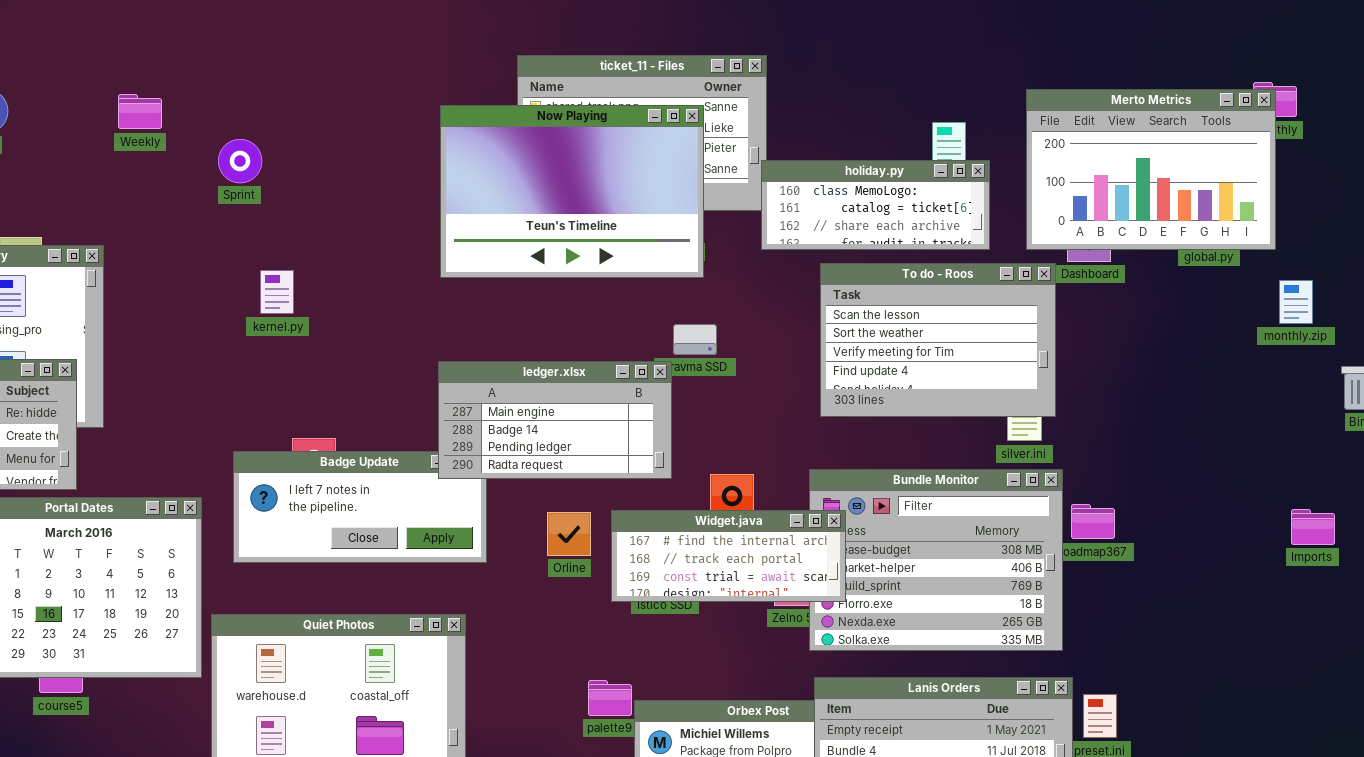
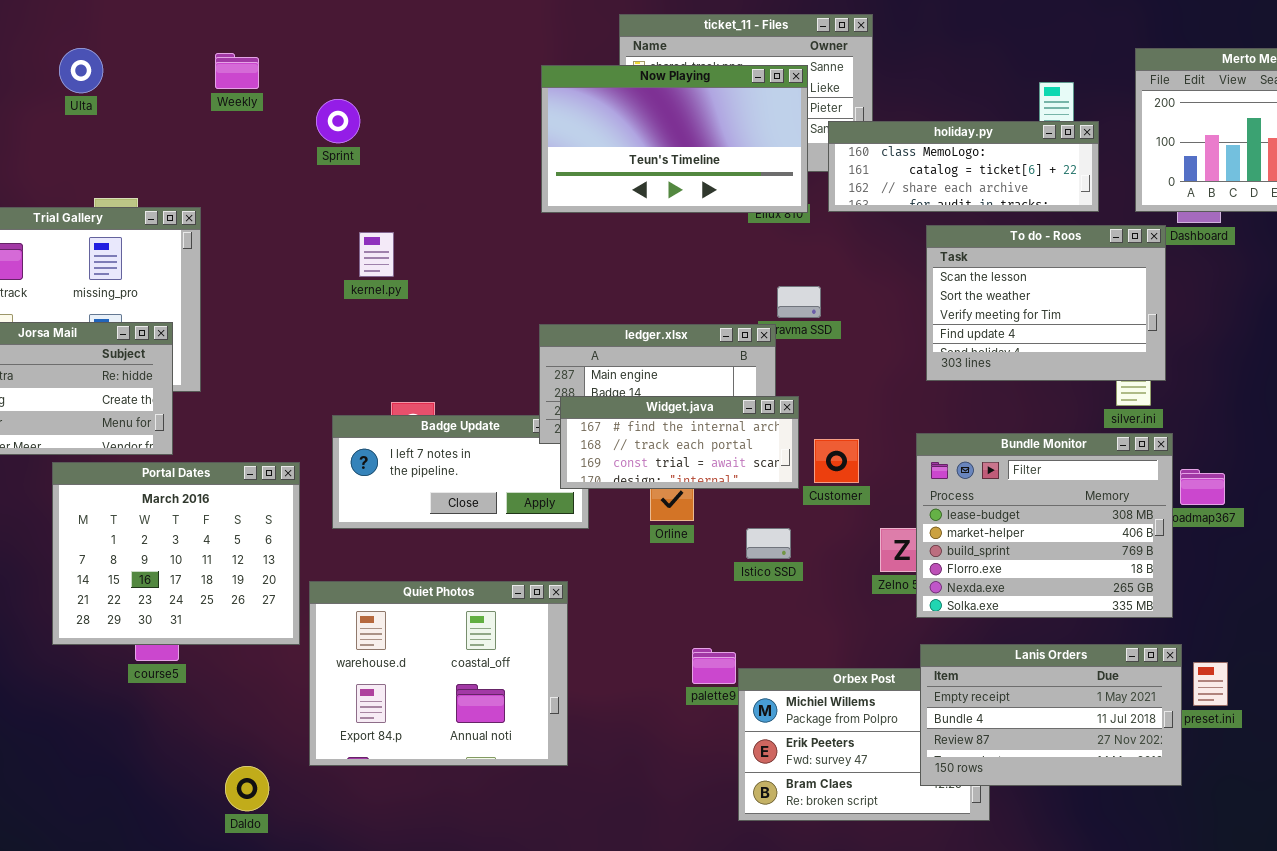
Now Playing: [440,105,704,278] -> [541,65,808,213], resized
holiday.py: [761,160,990,250] -> [828,121,1099,212], resized
Widget.java: [611,510,846,602] -> [560,396,799,489], moved

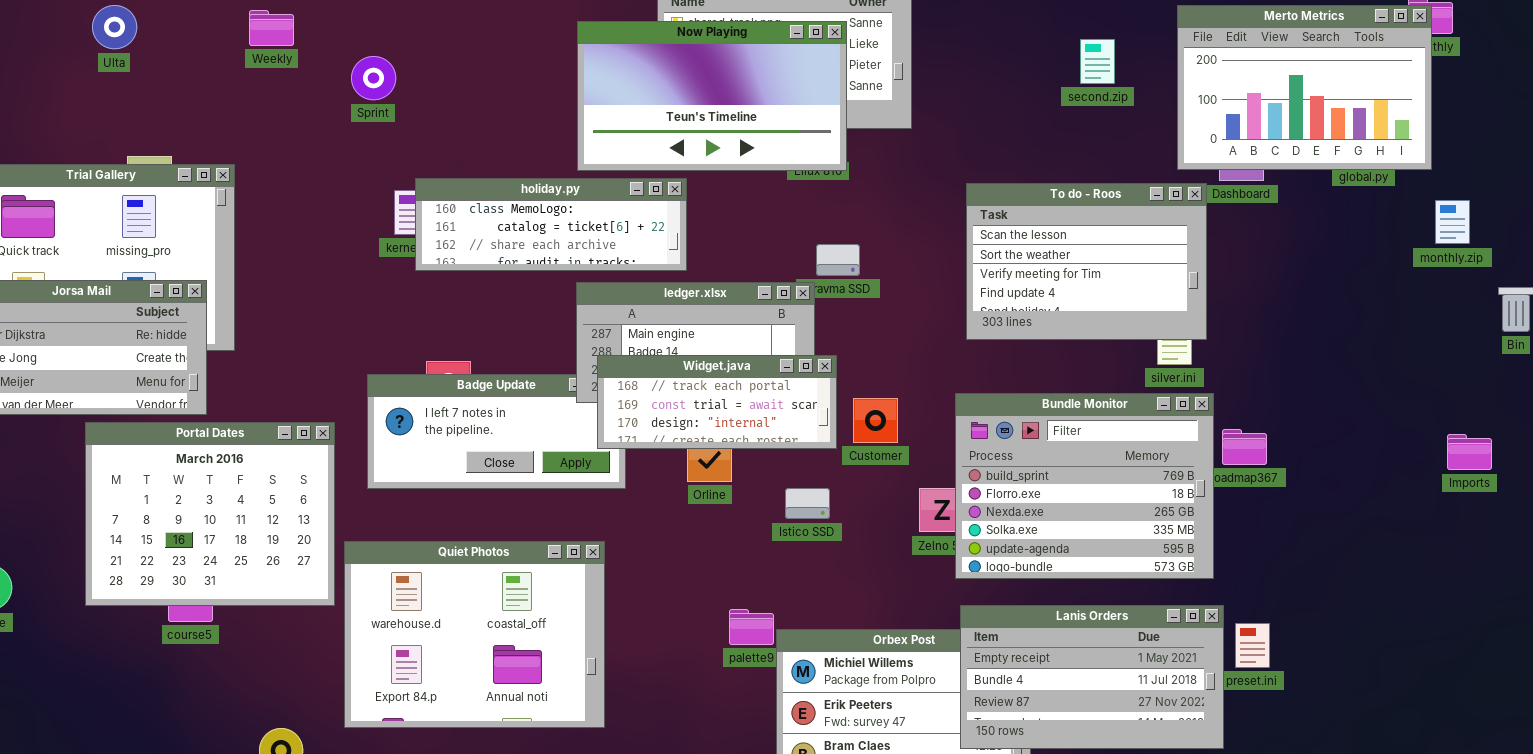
holiday.py: [828,121,1099,212] -> [415,178,687,271], moved
Widget.java: [560,396,799,489] -> [597,355,837,449], scrolled down 1 row
Bundle Monitor: [916,433,1173,618] -> [955,393,1214,579], scrolled down 2 rows

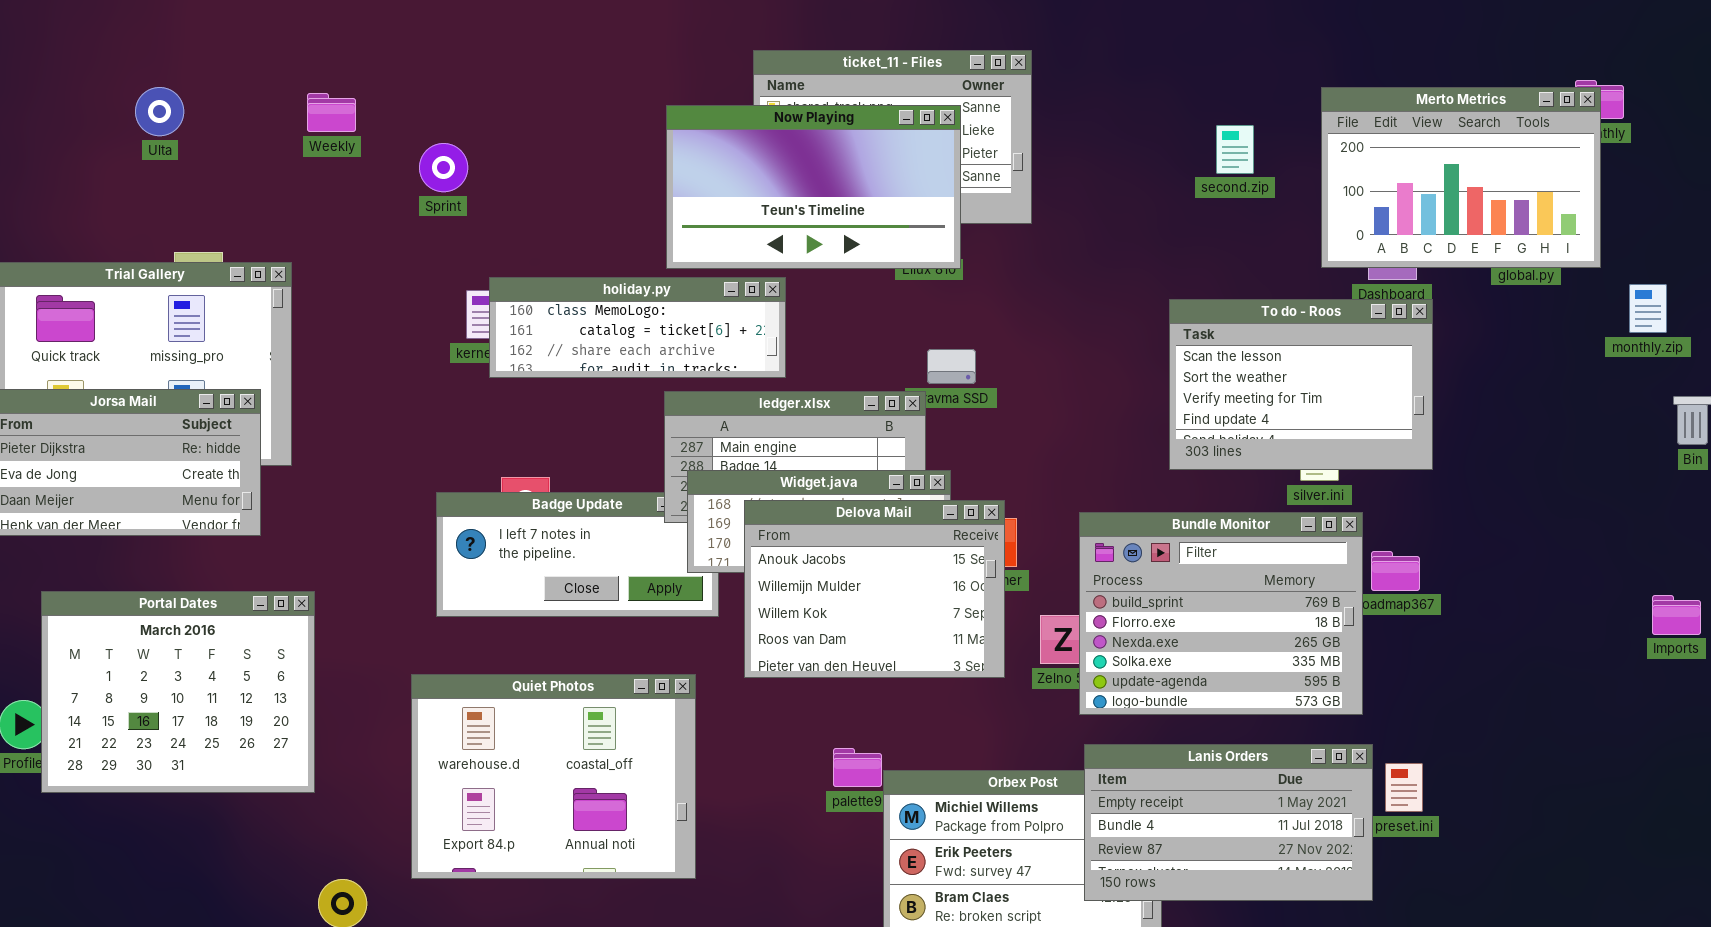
To do - Roos: [966,183,1207,340] -> [1169,299,1433,470], moved
monthly.zip: [1435,200,1470,244] -> [1629,284,1667,333], moved
Delova Mail: none -> [744,500,1005,678], opened
Portal Dates: [85,422,335,606] -> [41,591,315,793], moved
Imports: [1447,434,1492,470] -> [1652,595,1701,635], moved

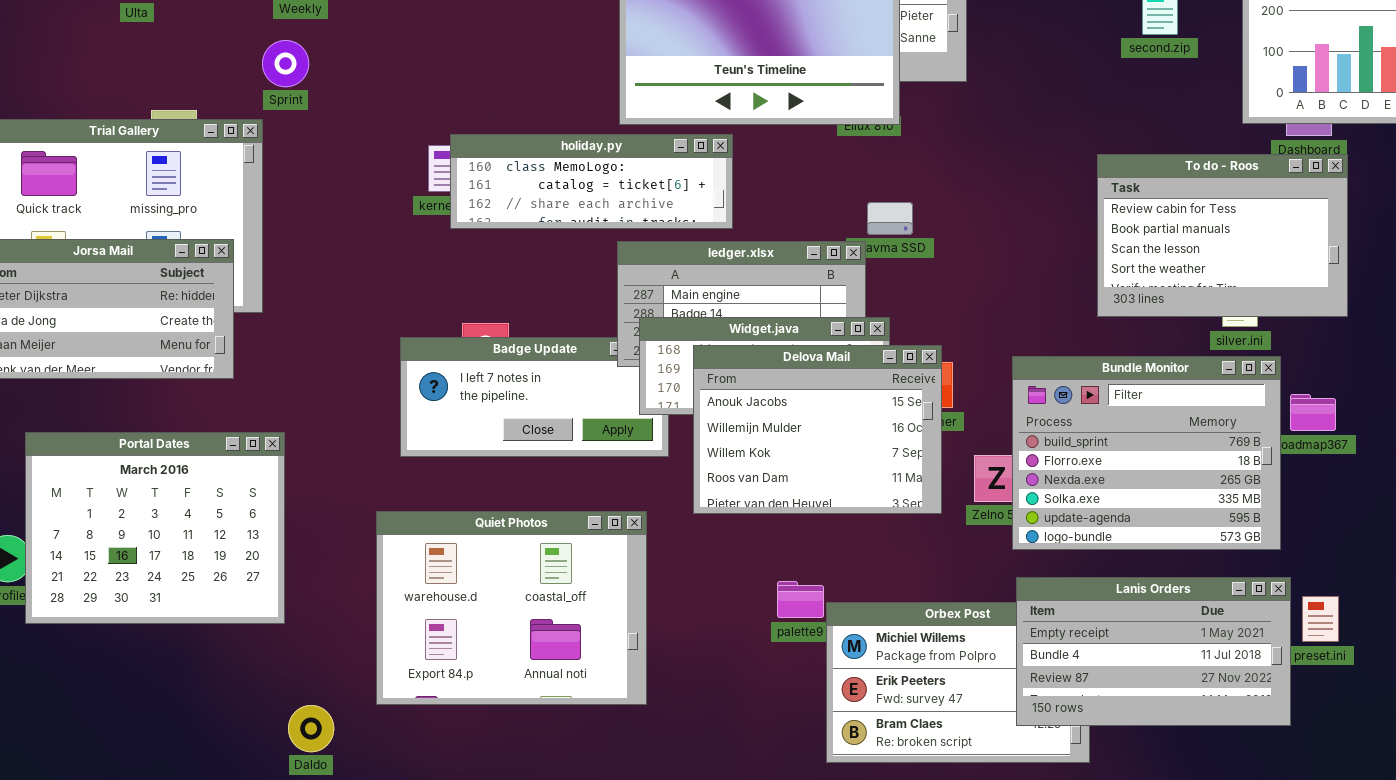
Sprint: [419,143,468,192] -> [262,40,309,87], moved
To do - Roos: [1169,299,1433,470] -> [1097,154,1348,317], scrolled up 2 rows

